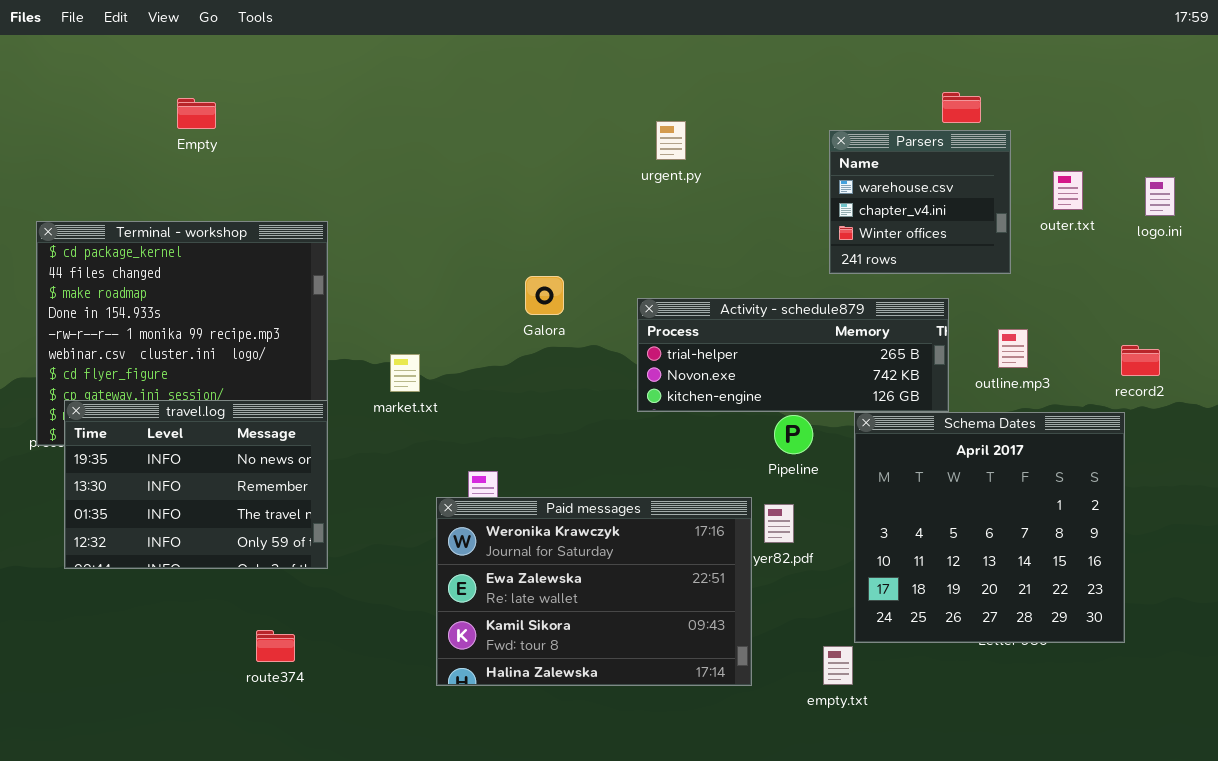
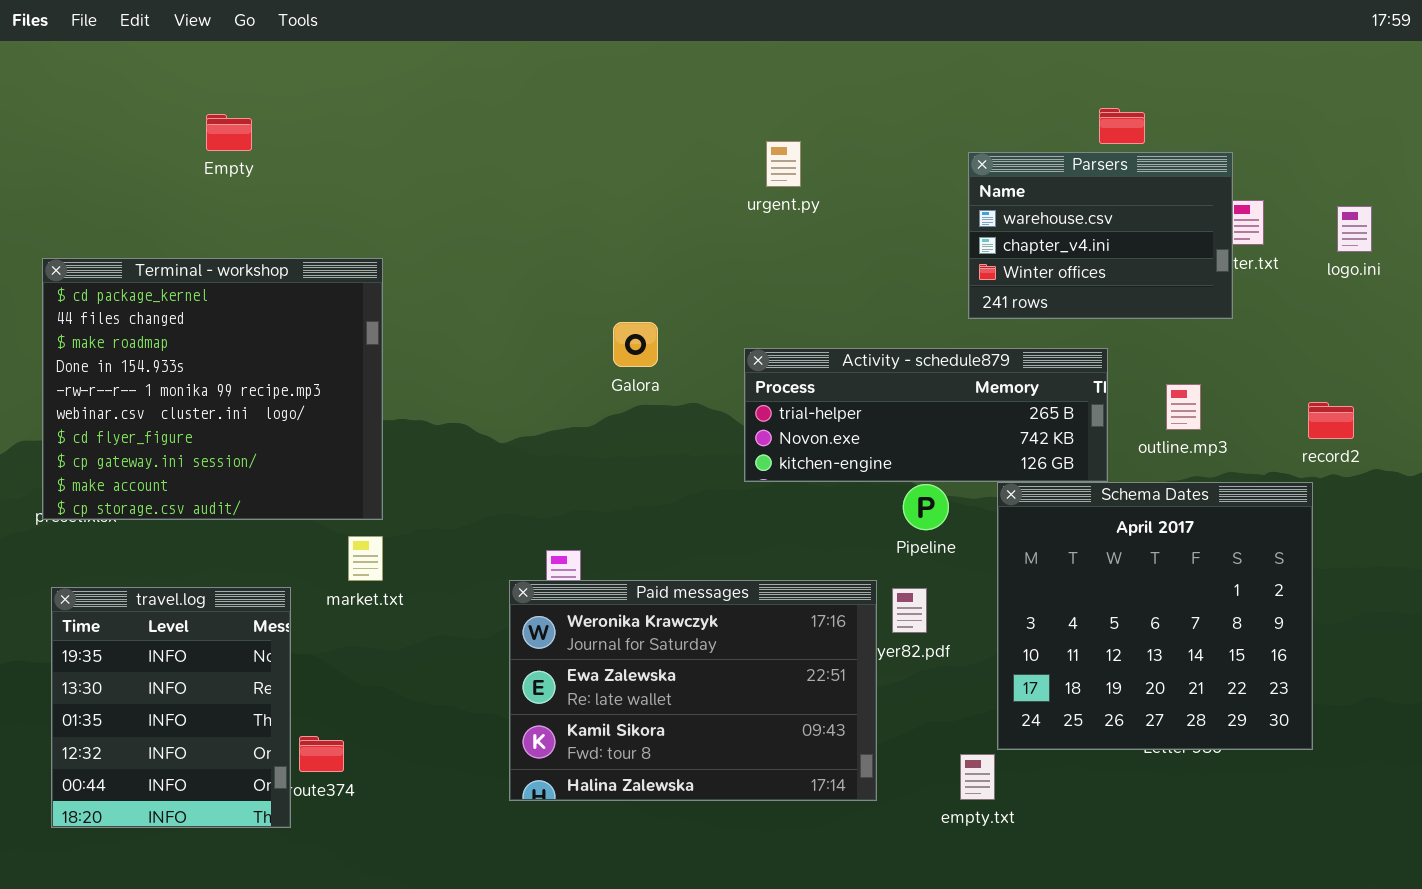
Parsers: [829,130,1011,274] -> [968,152,1233,319], resized
market.txt: [390,354,420,392] -> [348,536,383,581], moved
travel.log: [64,400,328,569] -> [51,587,291,828], moved, resized

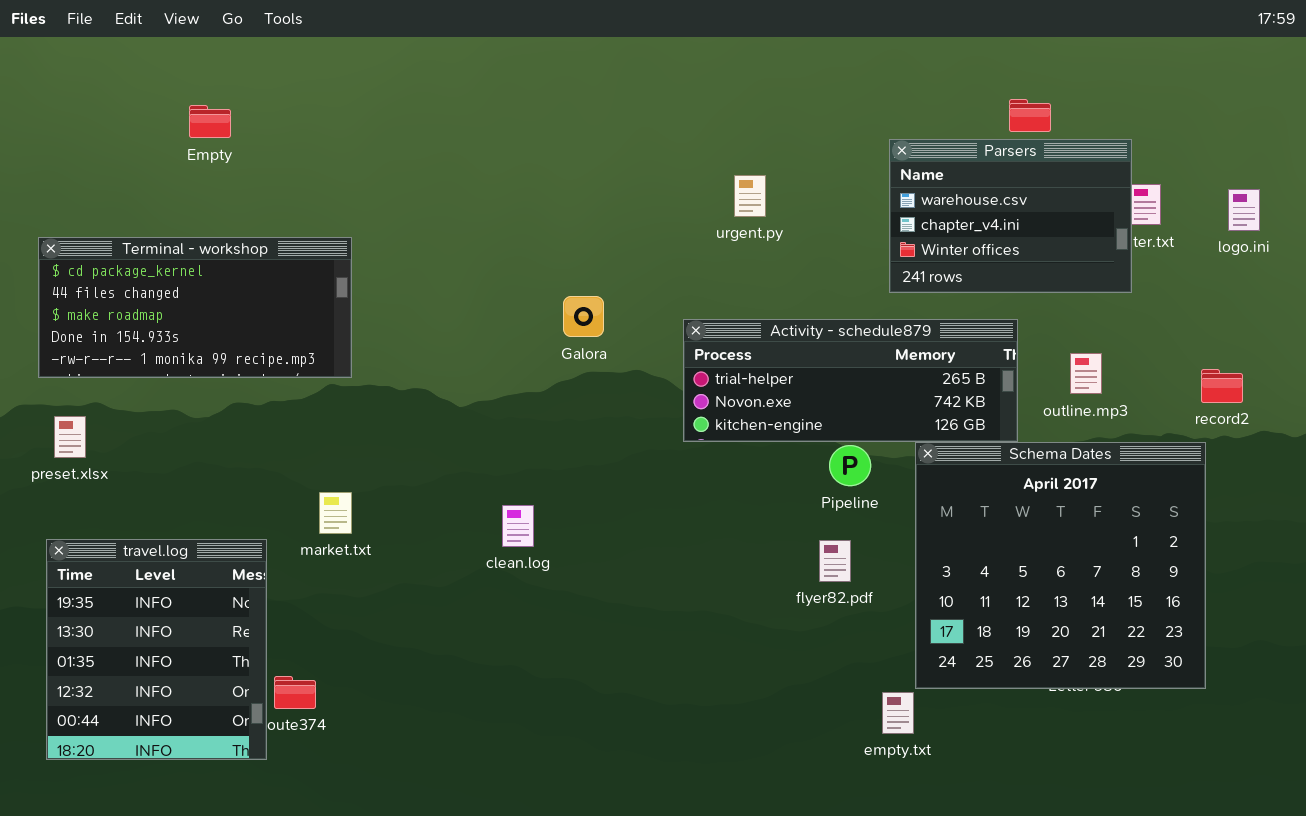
urgent.py: [766,141,801,187] -> [734,175,766,217], moved
Terminal - workshop: [42,258,383,520] -> [38,237,352,378], resized
Paid messages: [509,580,877,801] -> none, closed

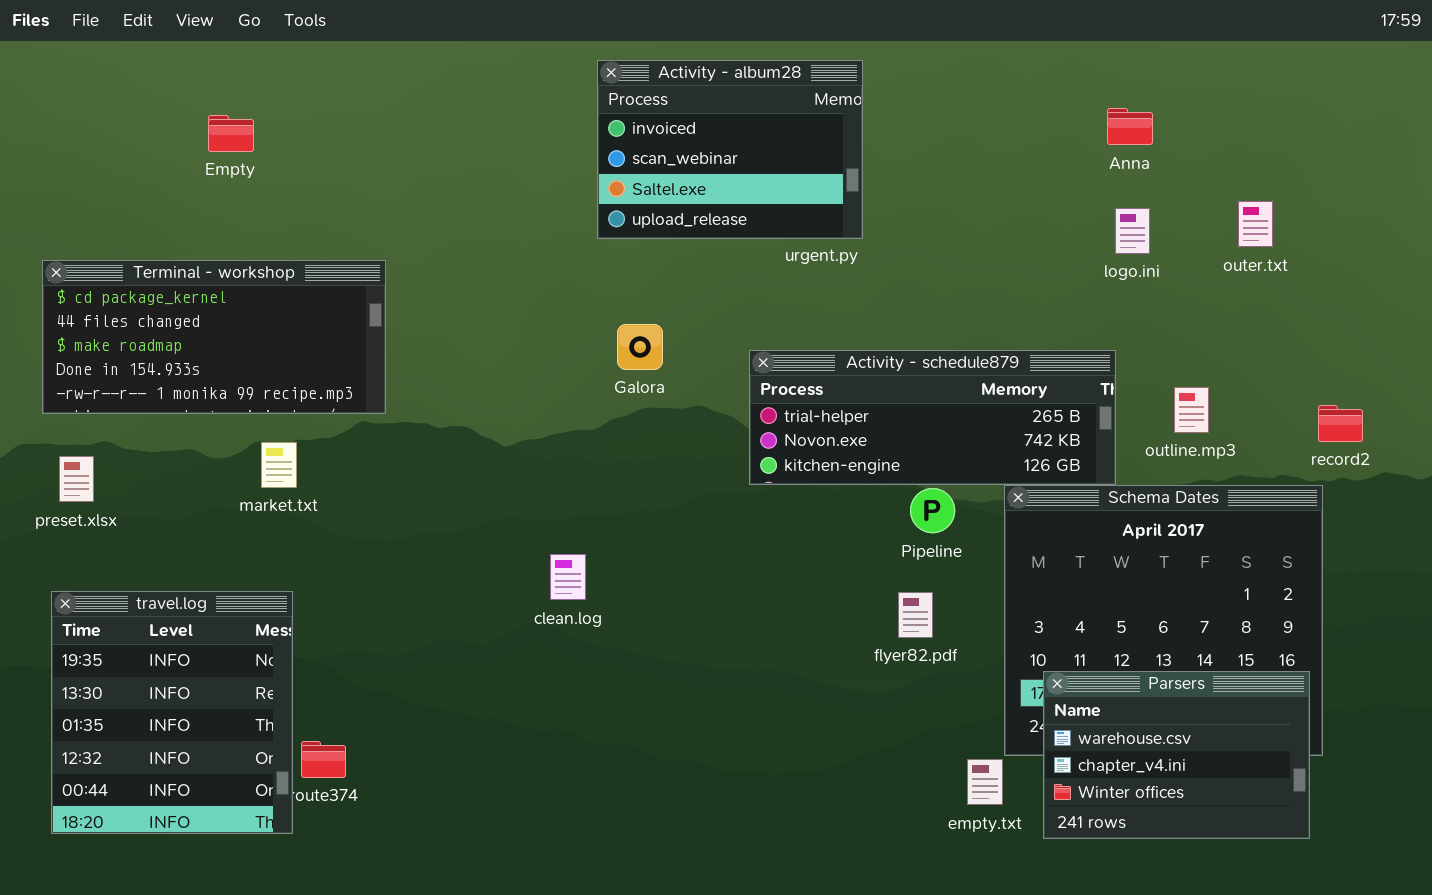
Activity - album28: none -> [597,60,863,239], opened
Parsers: [889,139,1132,293] -> [1043,671,1310,839], moved
logo.ini: [1228,189,1260,231] -> [1115,208,1150,254], moved
market.txt: [319,492,352,534] -> [261,442,297,488], moved

